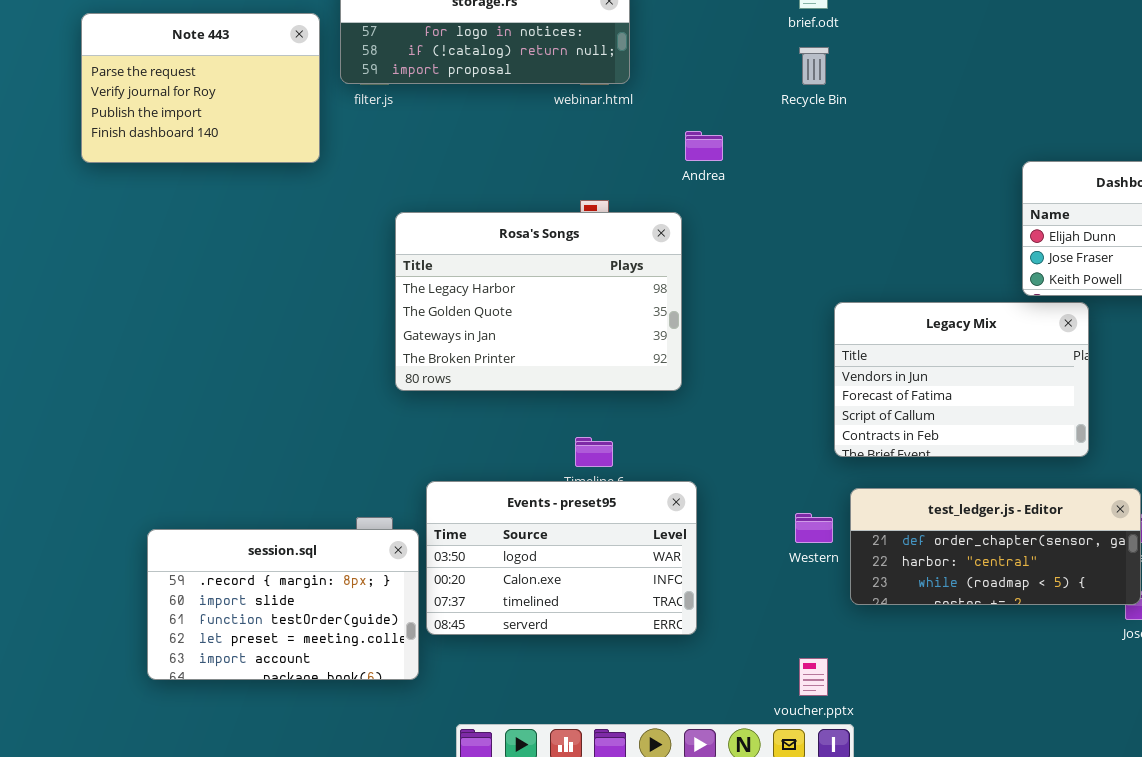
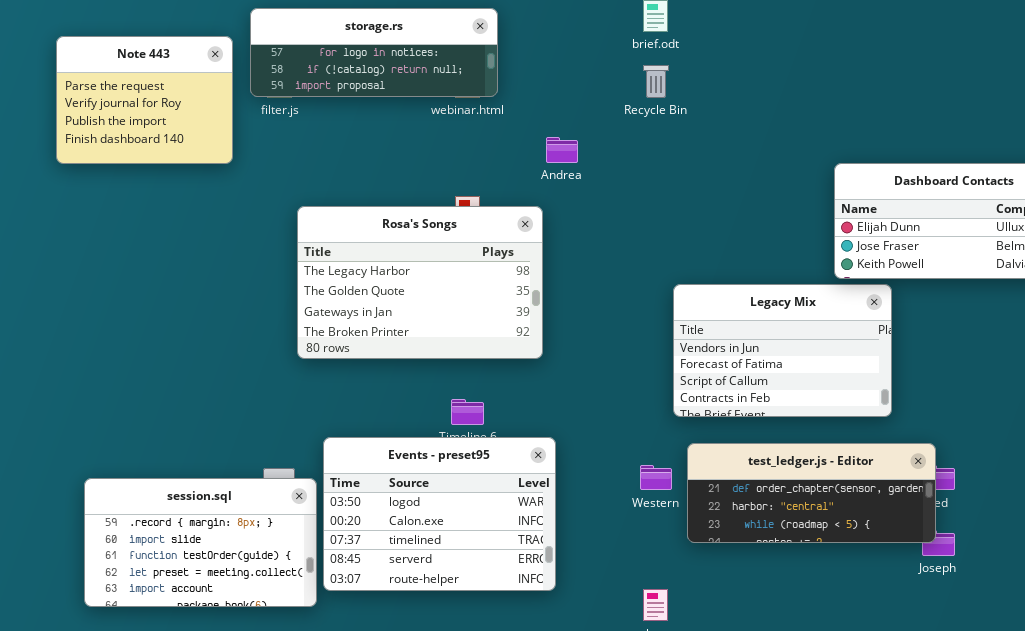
Note 443: [81,13,320,163] -> [56,36,233,164], resized
Events - preset95: [426,481,697,635] -> [323,437,556,591], resized

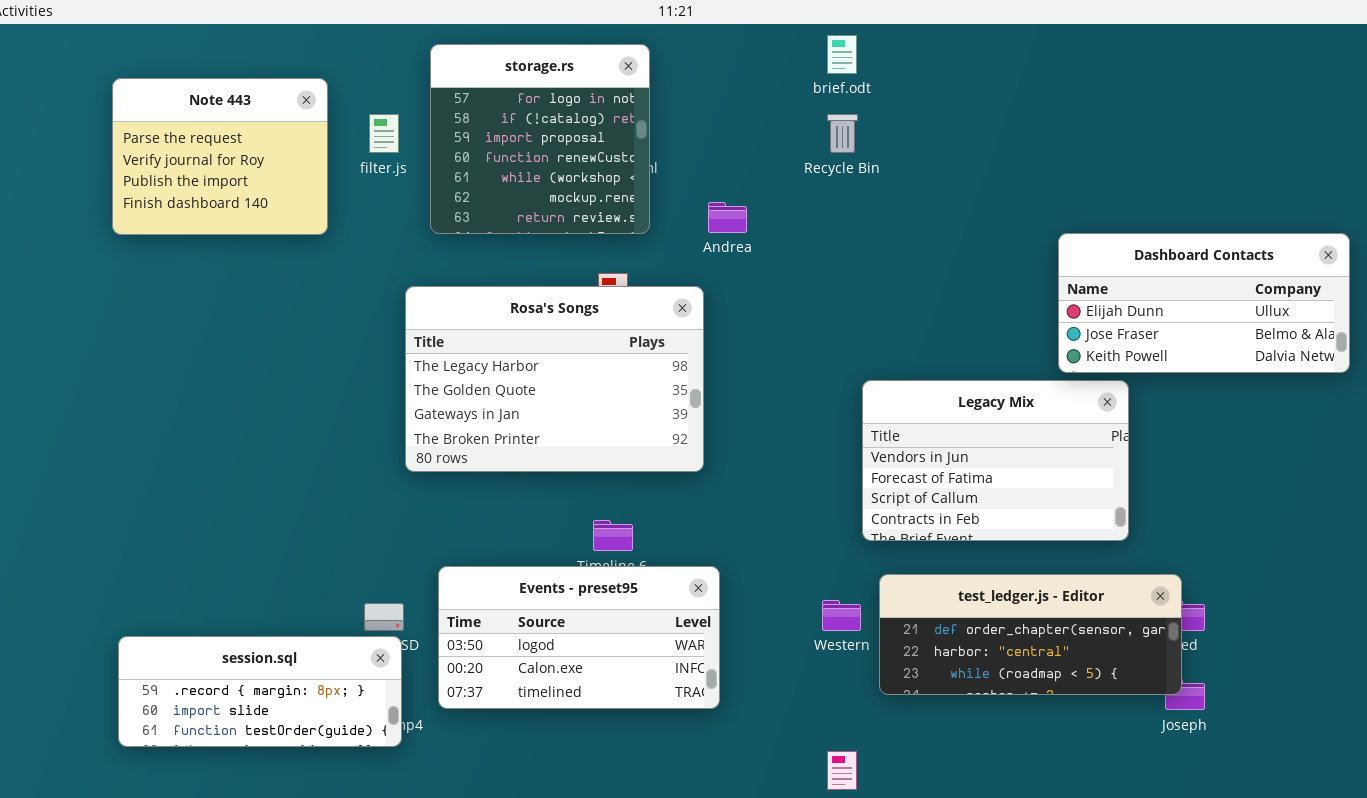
storage.rs: [250,8,498,97] -> [430,44,650,234], resized
Events - preset95: [323,437,556,591] -> [438,566,720,709], resized
session.sql: [84,478,317,607] -> [118,636,402,747], moved, resized

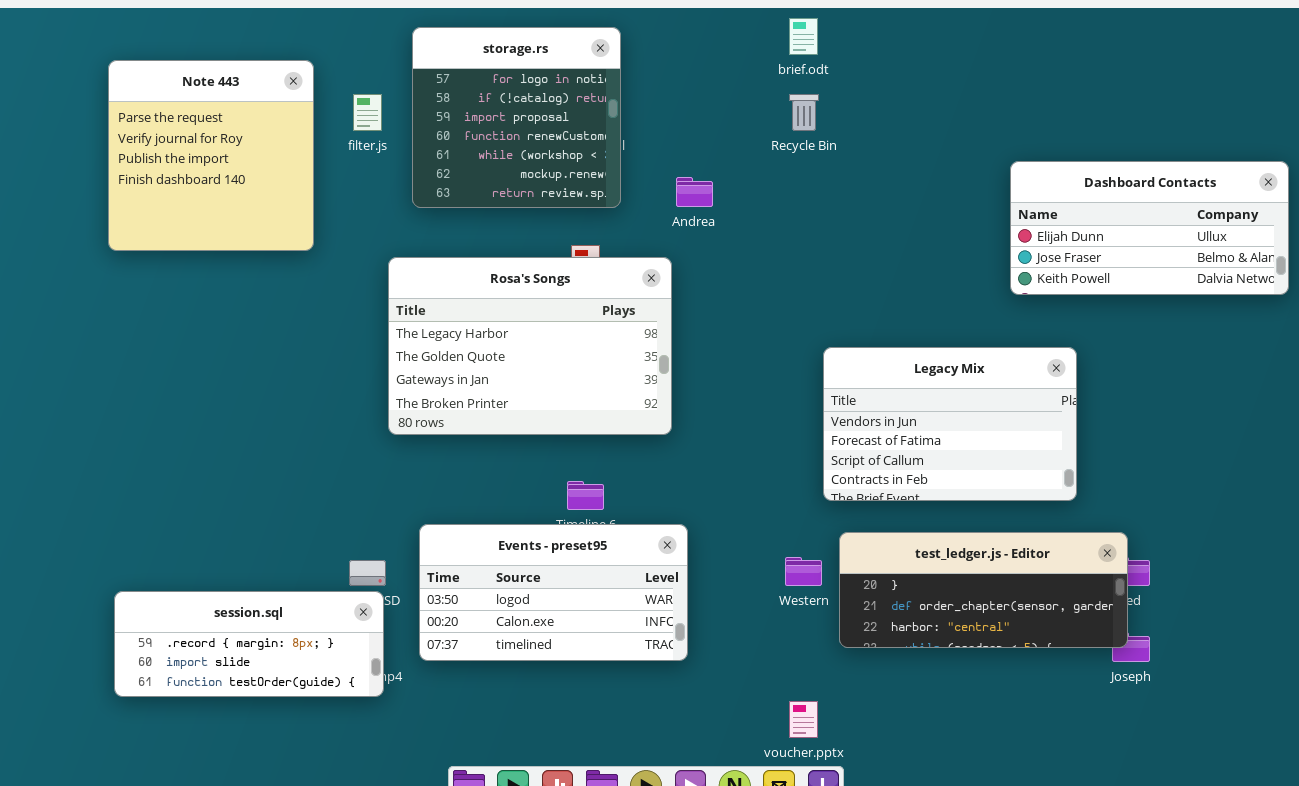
Note 443: [112,78,328,235] -> [108,60,314,251], resized
Dashboard Contacts: [1058,233,1350,373] -> [1010,161,1289,295], moved
test_ledger.js - Editor: [879,574,1182,695] -> [839,532,1128,648], scrolled up 1 row

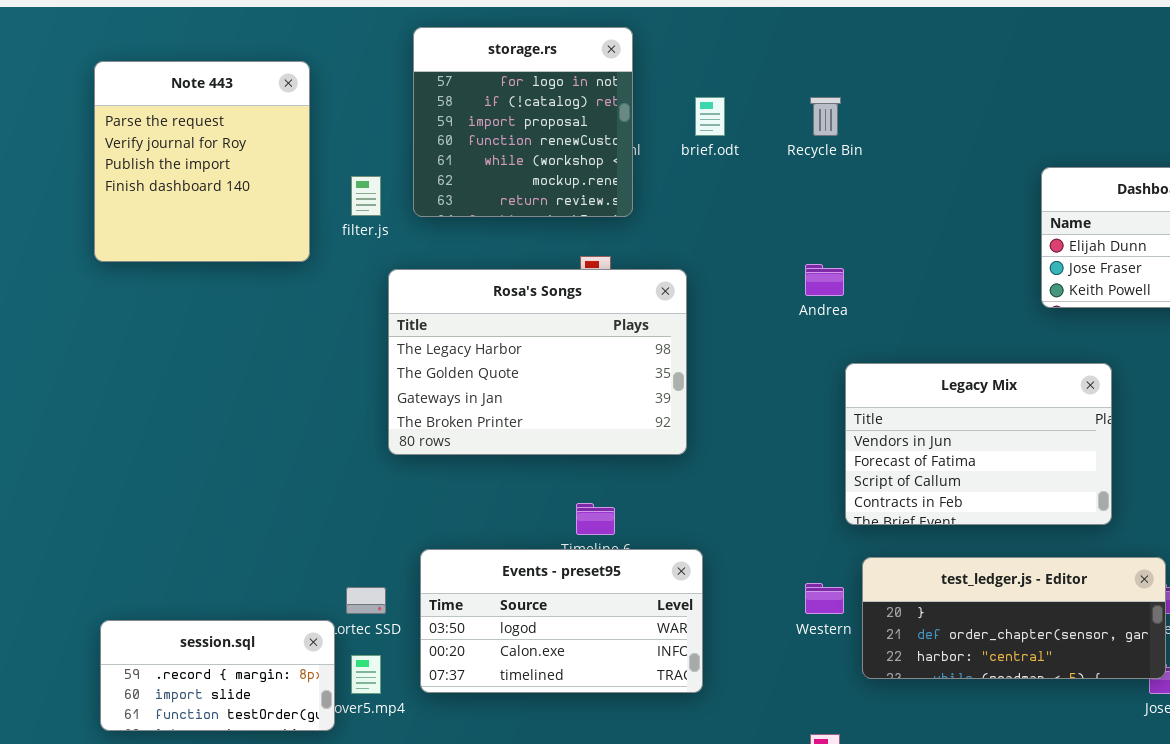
brief.odt: [789,18,818,55] -> [695,97,725,136], moved
filter.js: [353,94,382,131] -> [351,176,381,216], moved
Andrea: [676,177,713,207] -> [805,264,844,296], moved
session.sql: [114,591,384,697] -> [100,620,335,731], resized

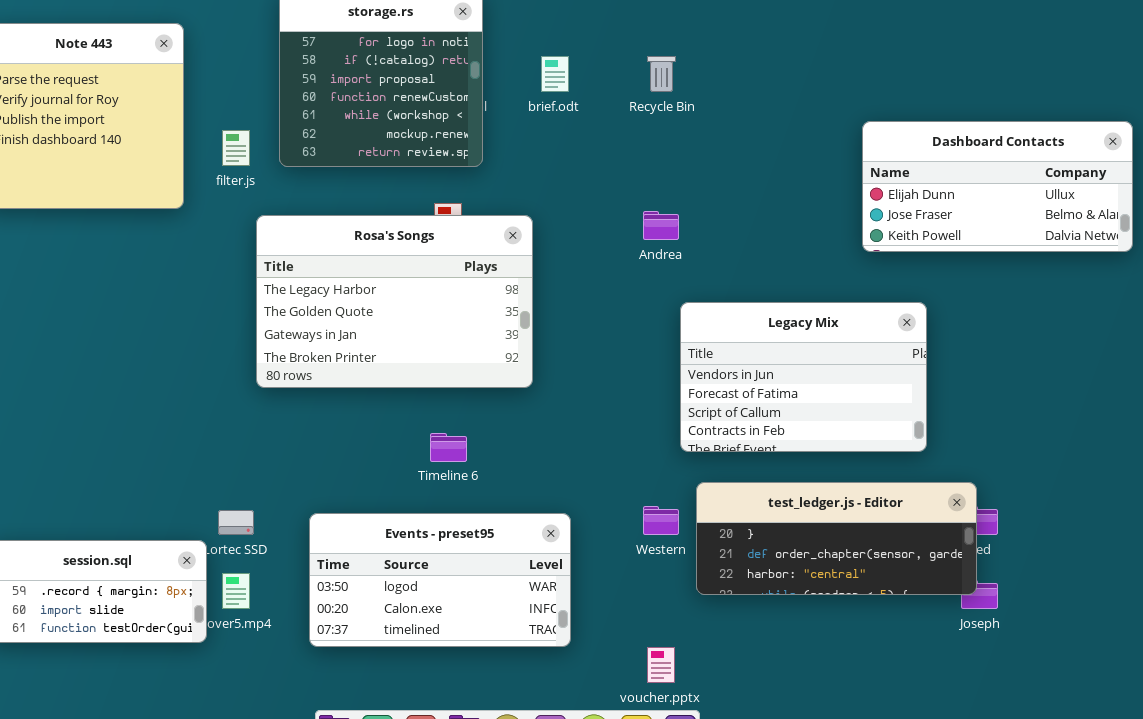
Events - preset95: [420,549,703,693] -> [309,513,571,647], moved

